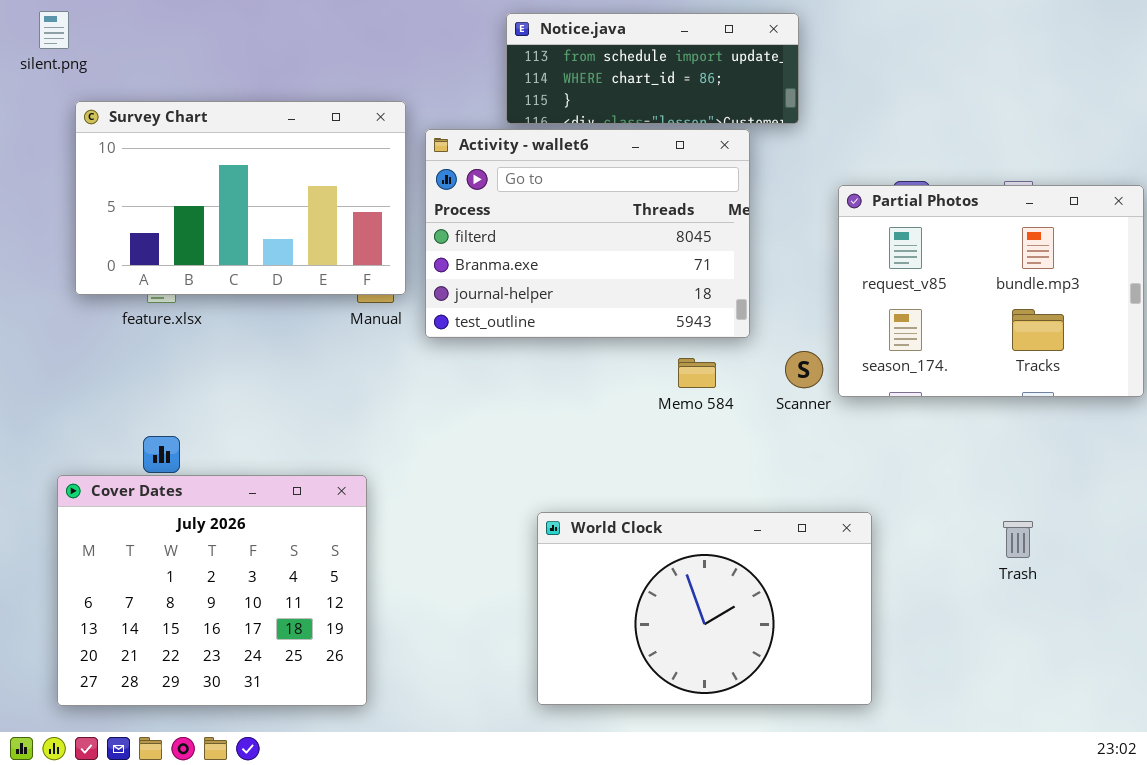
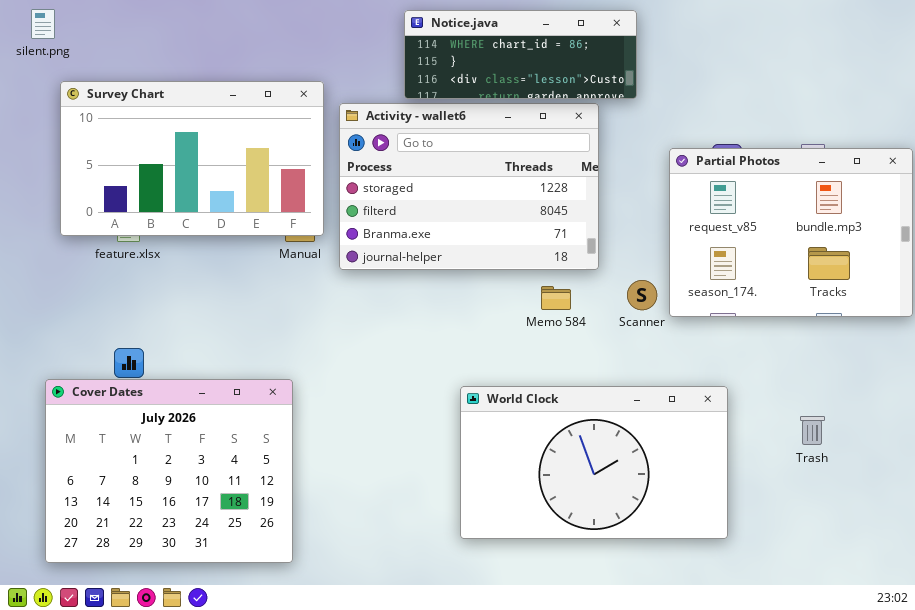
Notice.java: [506,13,799,124] -> [404,10,637,99], scrolled down 1 row
Activity - wallet6: [425,129,750,338] -> [339,103,599,270], scrolled up 1 row
World Clock: [537,512,872,705] -> [460,386,728,539], moved

